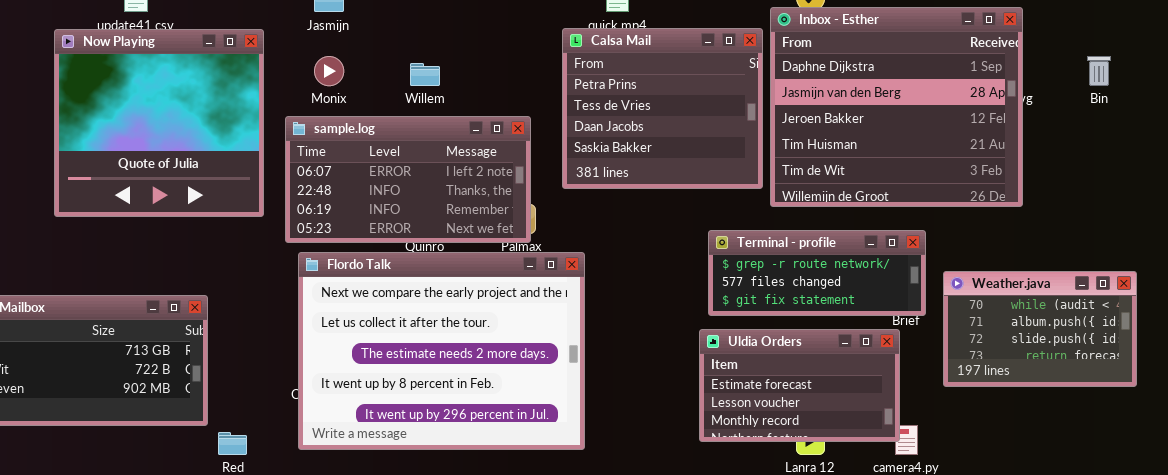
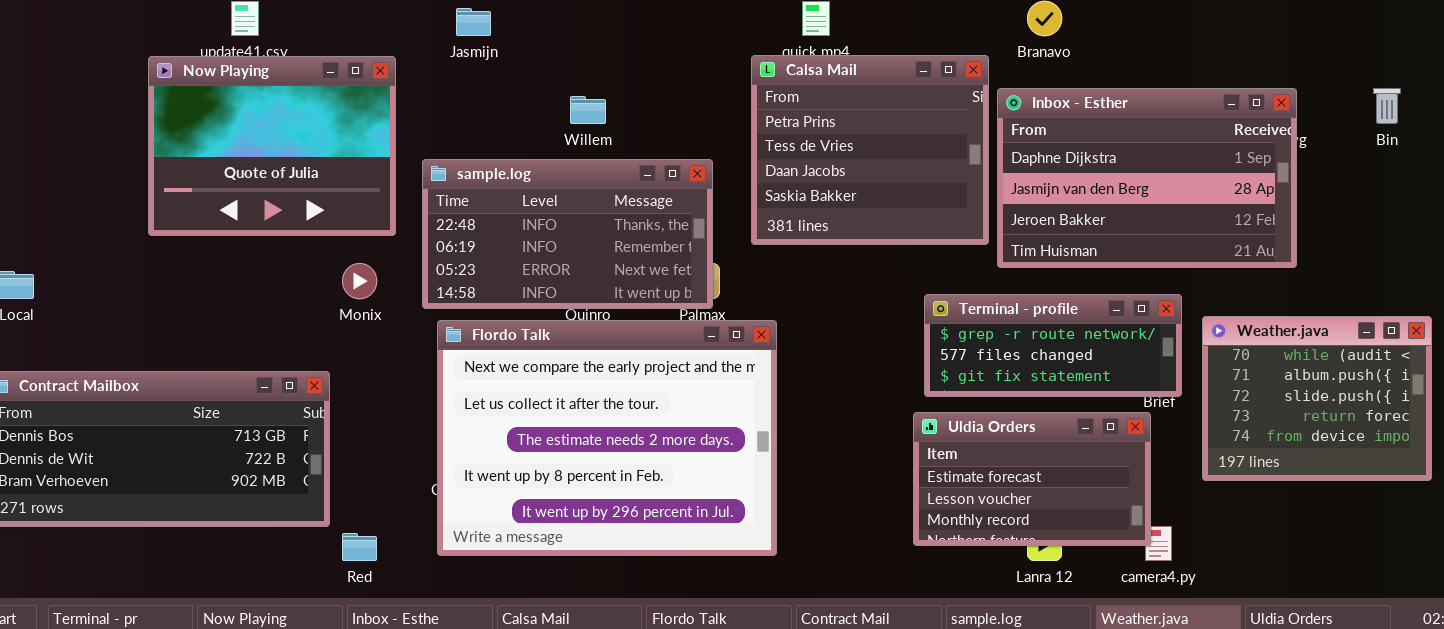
Inbox - Esther: [770,7,1023,207] -> [997,88,1297,268], resized
Now Playing: [54,29,264,217] -> [148,56,396,236], resized
Monix: [314,56,344,86] -> [342,263,377,299], moved
sample.log: [285,116,531,243] -> [422,159,713,309], scrolled down 1 row
Weather.java: [943,271,1137,387] -> [1202,316,1432,481], resized

